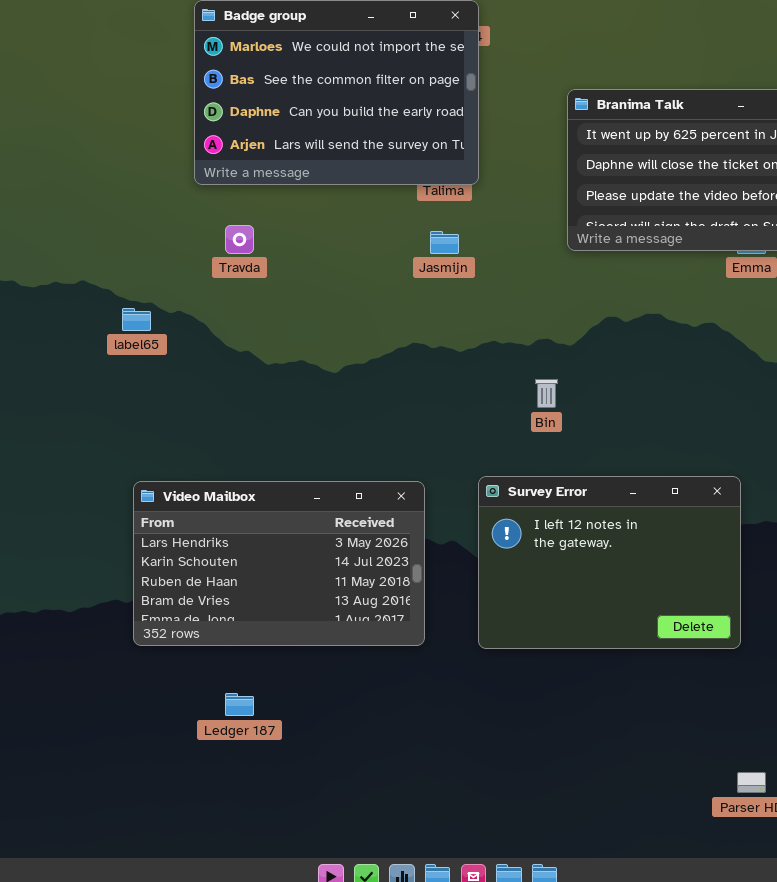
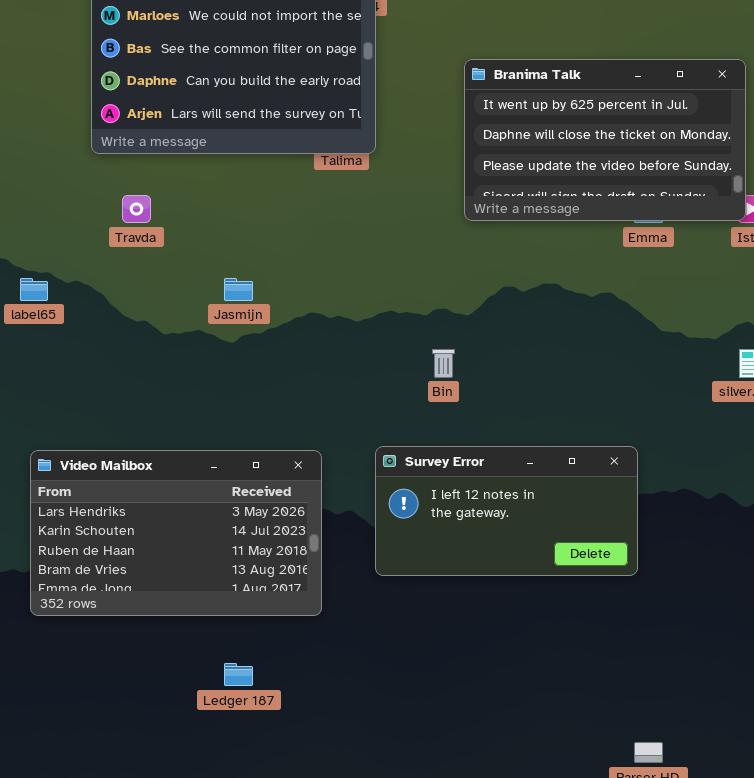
Jasmijn: [430,231,459,254] -> [224,278,253,301], moved
Survey Error: [478,476,741,649] -> [375,446,638,576], resized
Ledger 187: [225,693,254,716] -> [224,663,253,686], moved

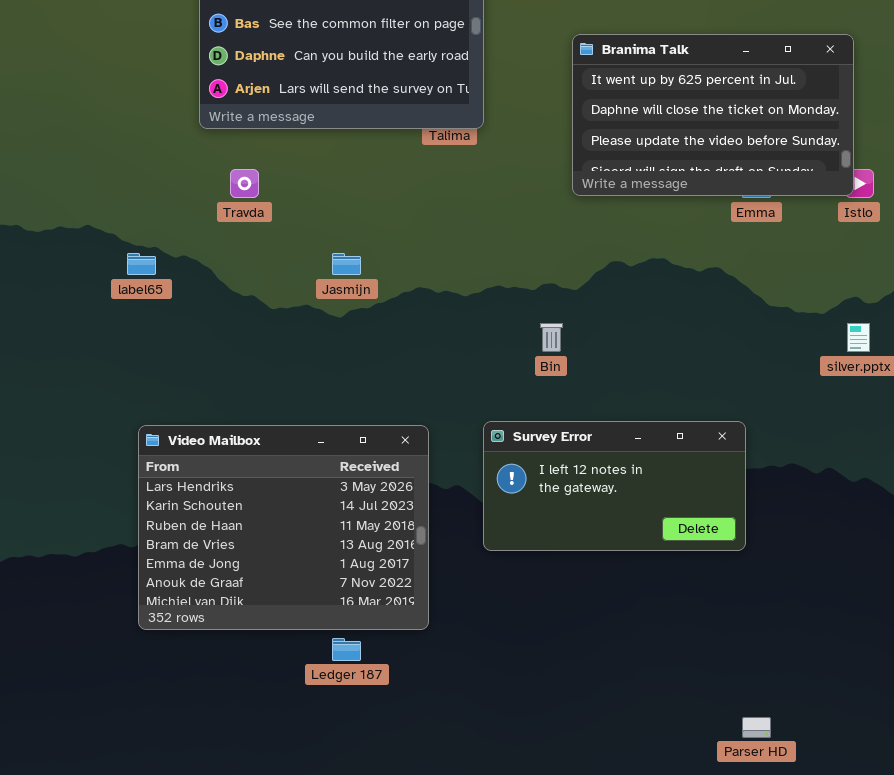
Video Mailbox: [30,450,322,616] -> [138,425,429,630], resized

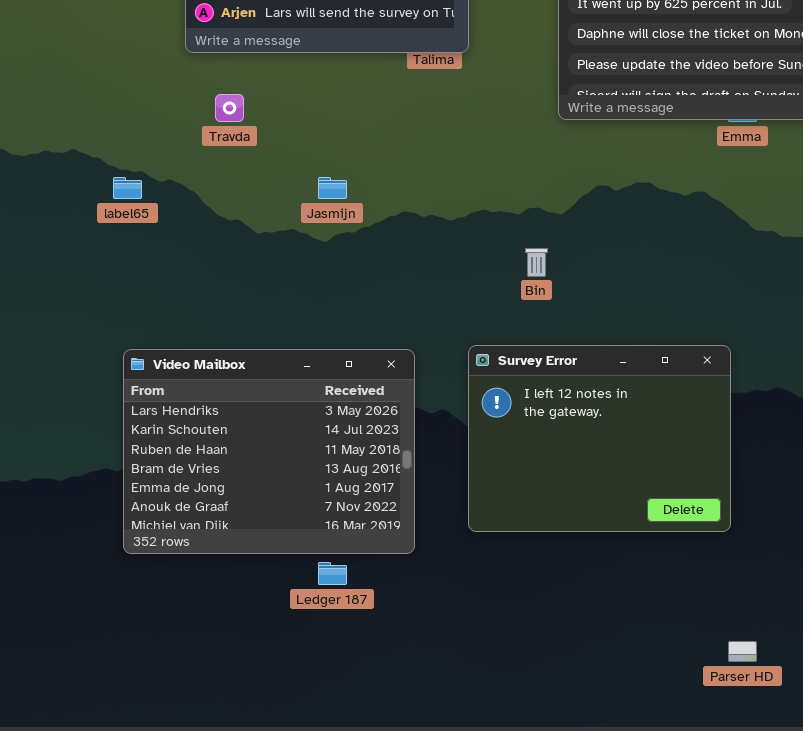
Survey Error: [483,421,746,551] -> [468,345,731,532], resized

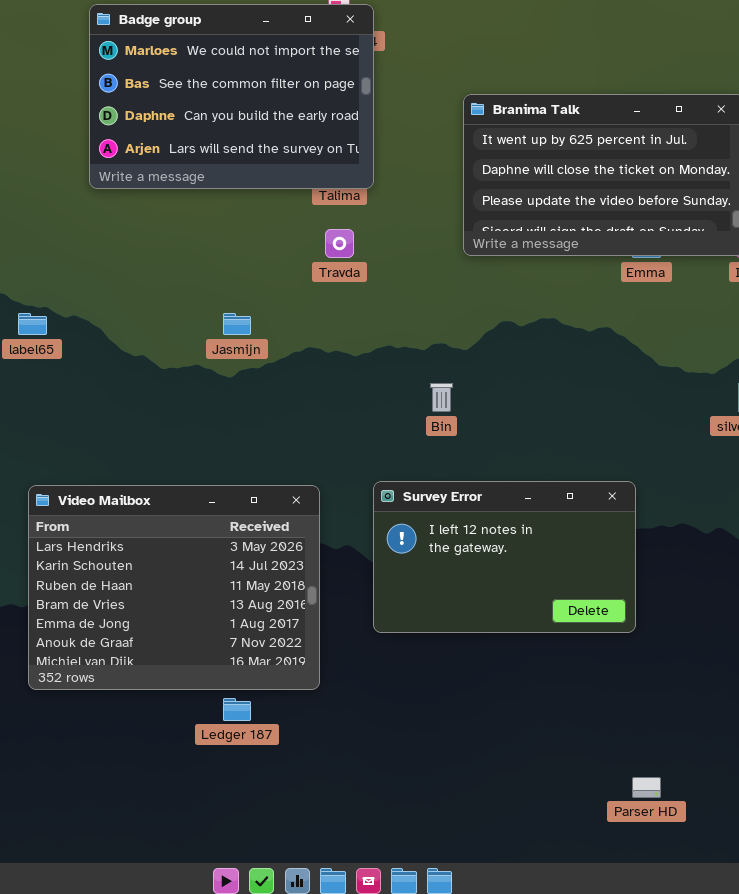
Travda: [215,94,244,122] -> [325,229,354,258], moved
Survey Error: [468,345,731,532] -> [373,481,636,633], resized

